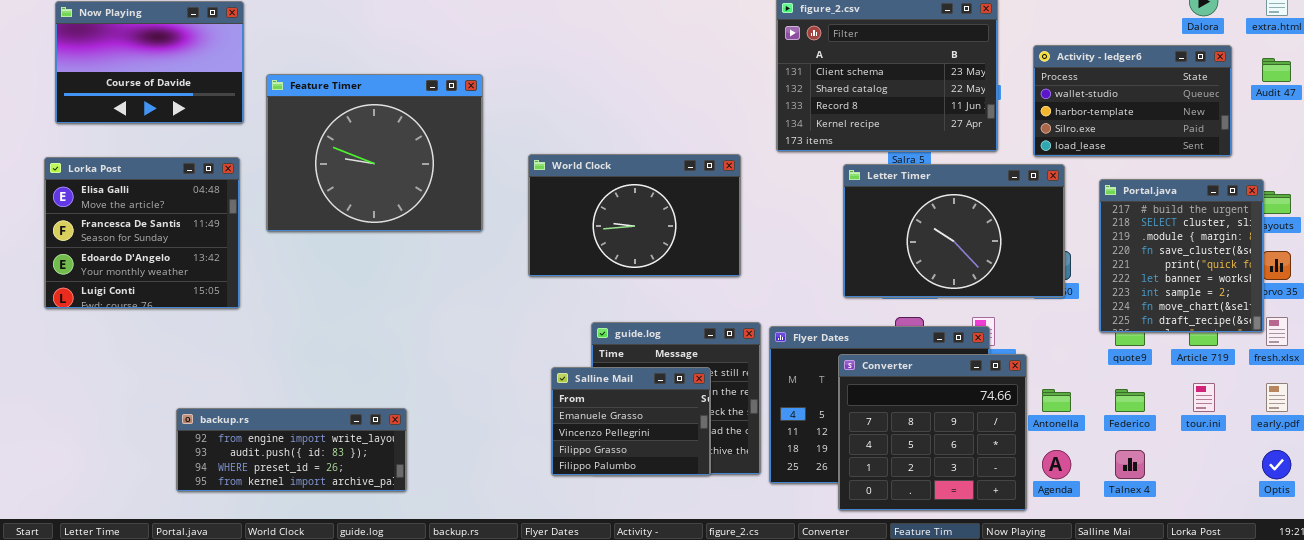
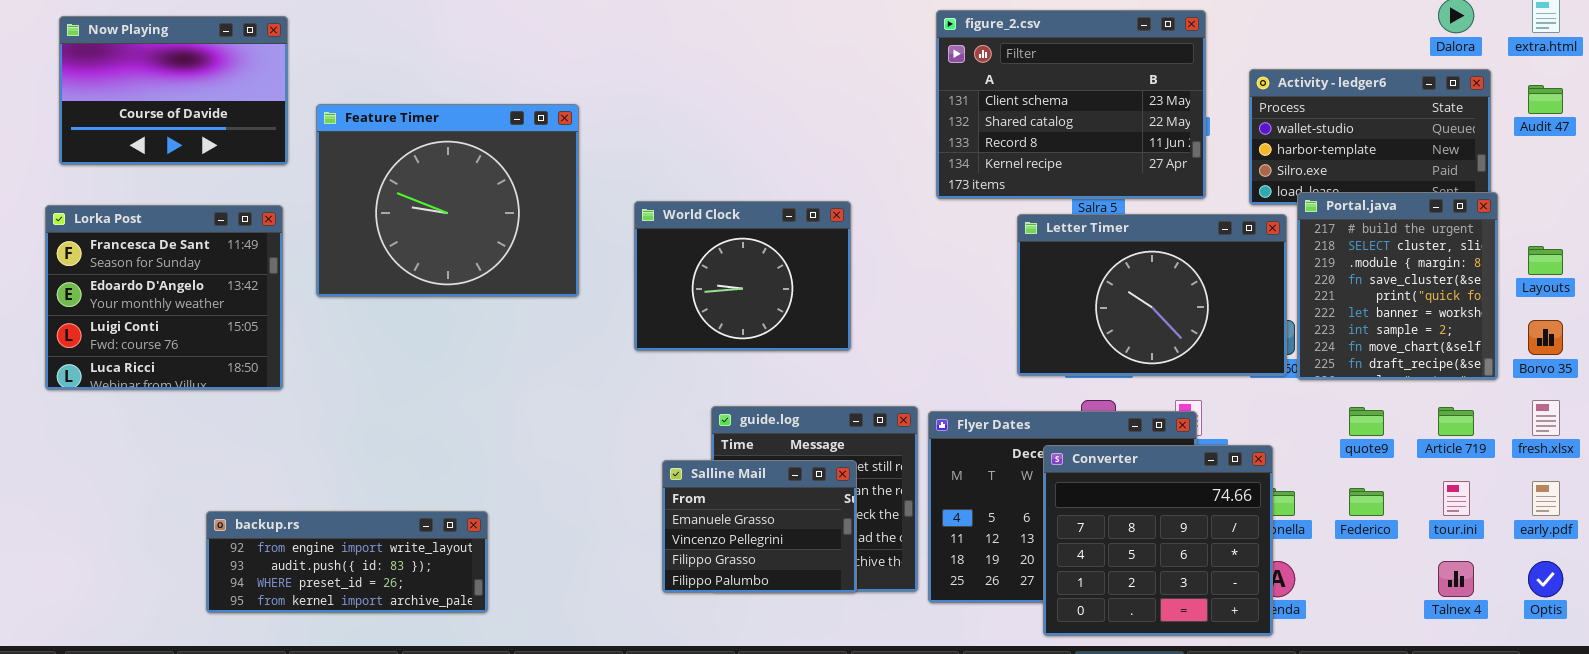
World Clock: [528,154,741,277] -> [634,201,851,351], resized
Lorka Post: [44,157,240,309] -> [45,205,283,390], scrolled down 1 row
Portal.java: [1099,179,1264,333] -> [1297,192,1498,380], moved
Converter: [838,354,1027,511] -> [1043,445,1273,636], moved
Talnex 4: [1115,450,1145,479] -> [1438,561,1474,597], moved

